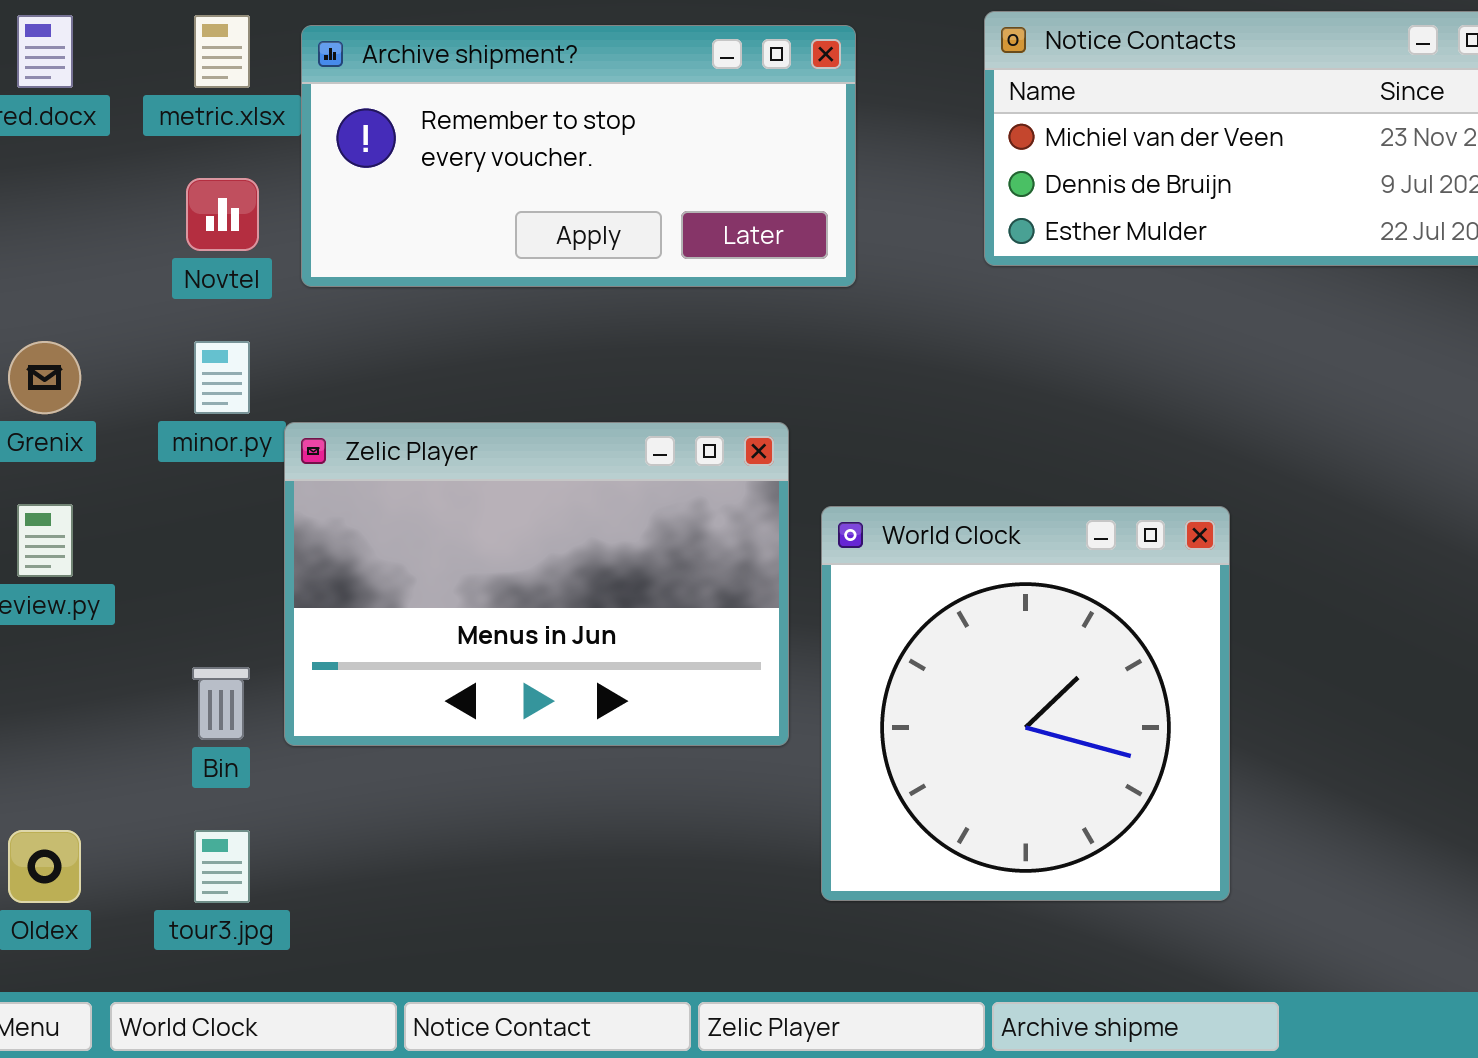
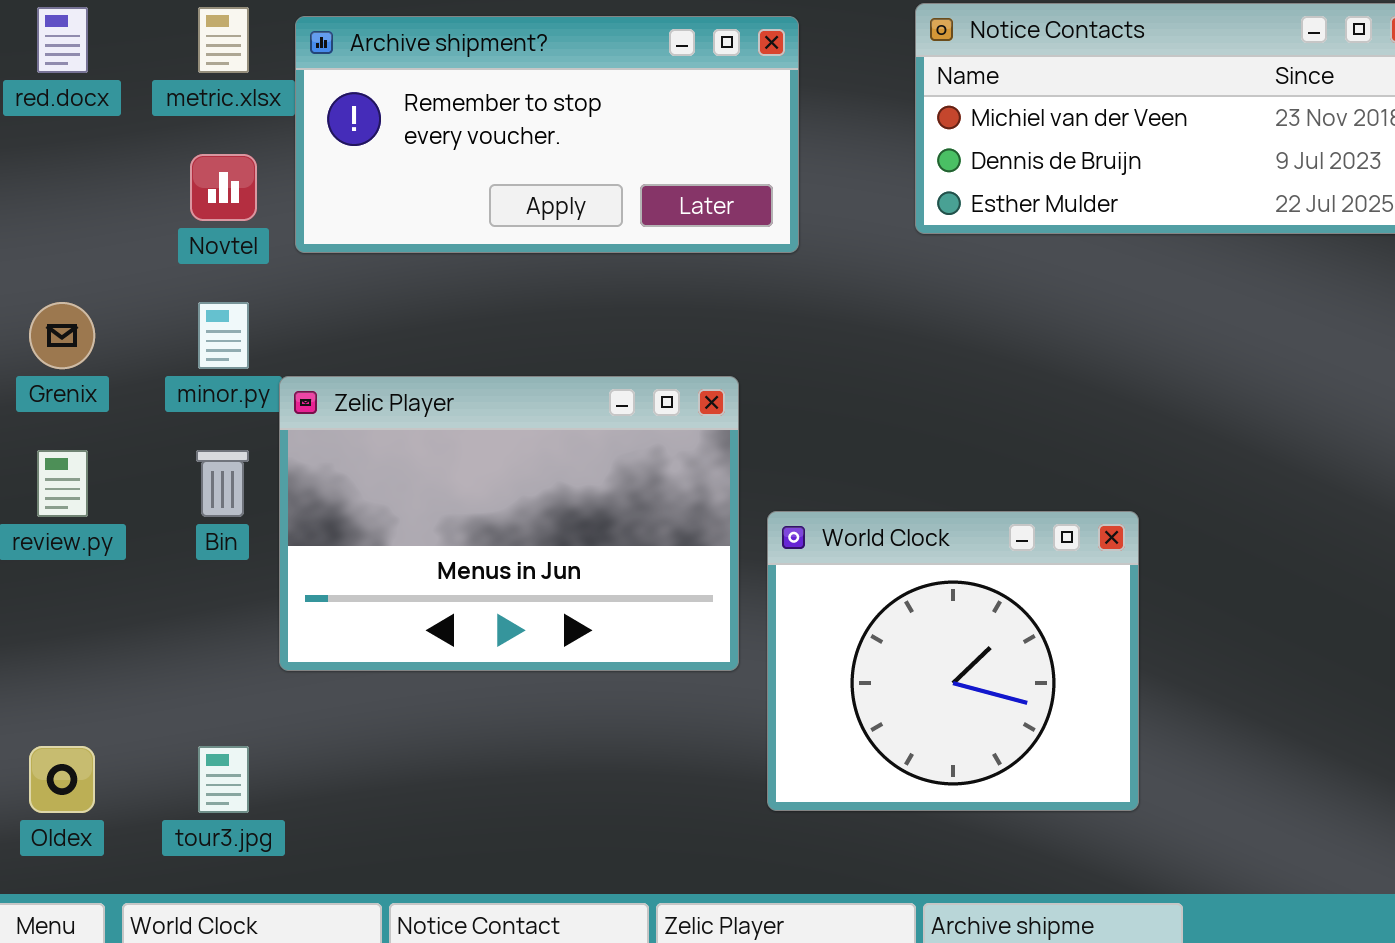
World Clock: [821,506,1230,901] -> [767,511,1139,811], resized
Bin: [192,667,250,740] -> [196,450,249,517], moved

